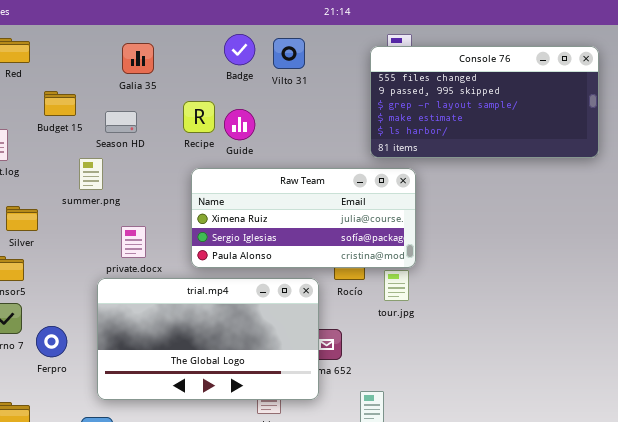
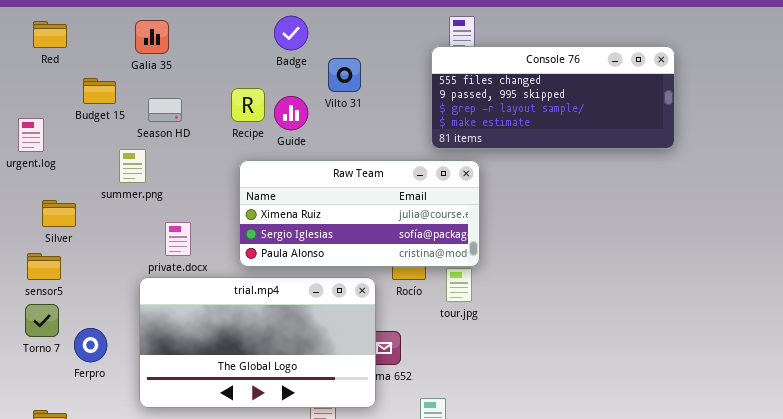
Vilto 31: [273,38,305,69] -> [328,58,361,92], moved
Galia 35: [122,43,154,74] -> [135,20,169,54], moved
Console 76: [370,46,599,158] -> [431,46,675,149], resized

